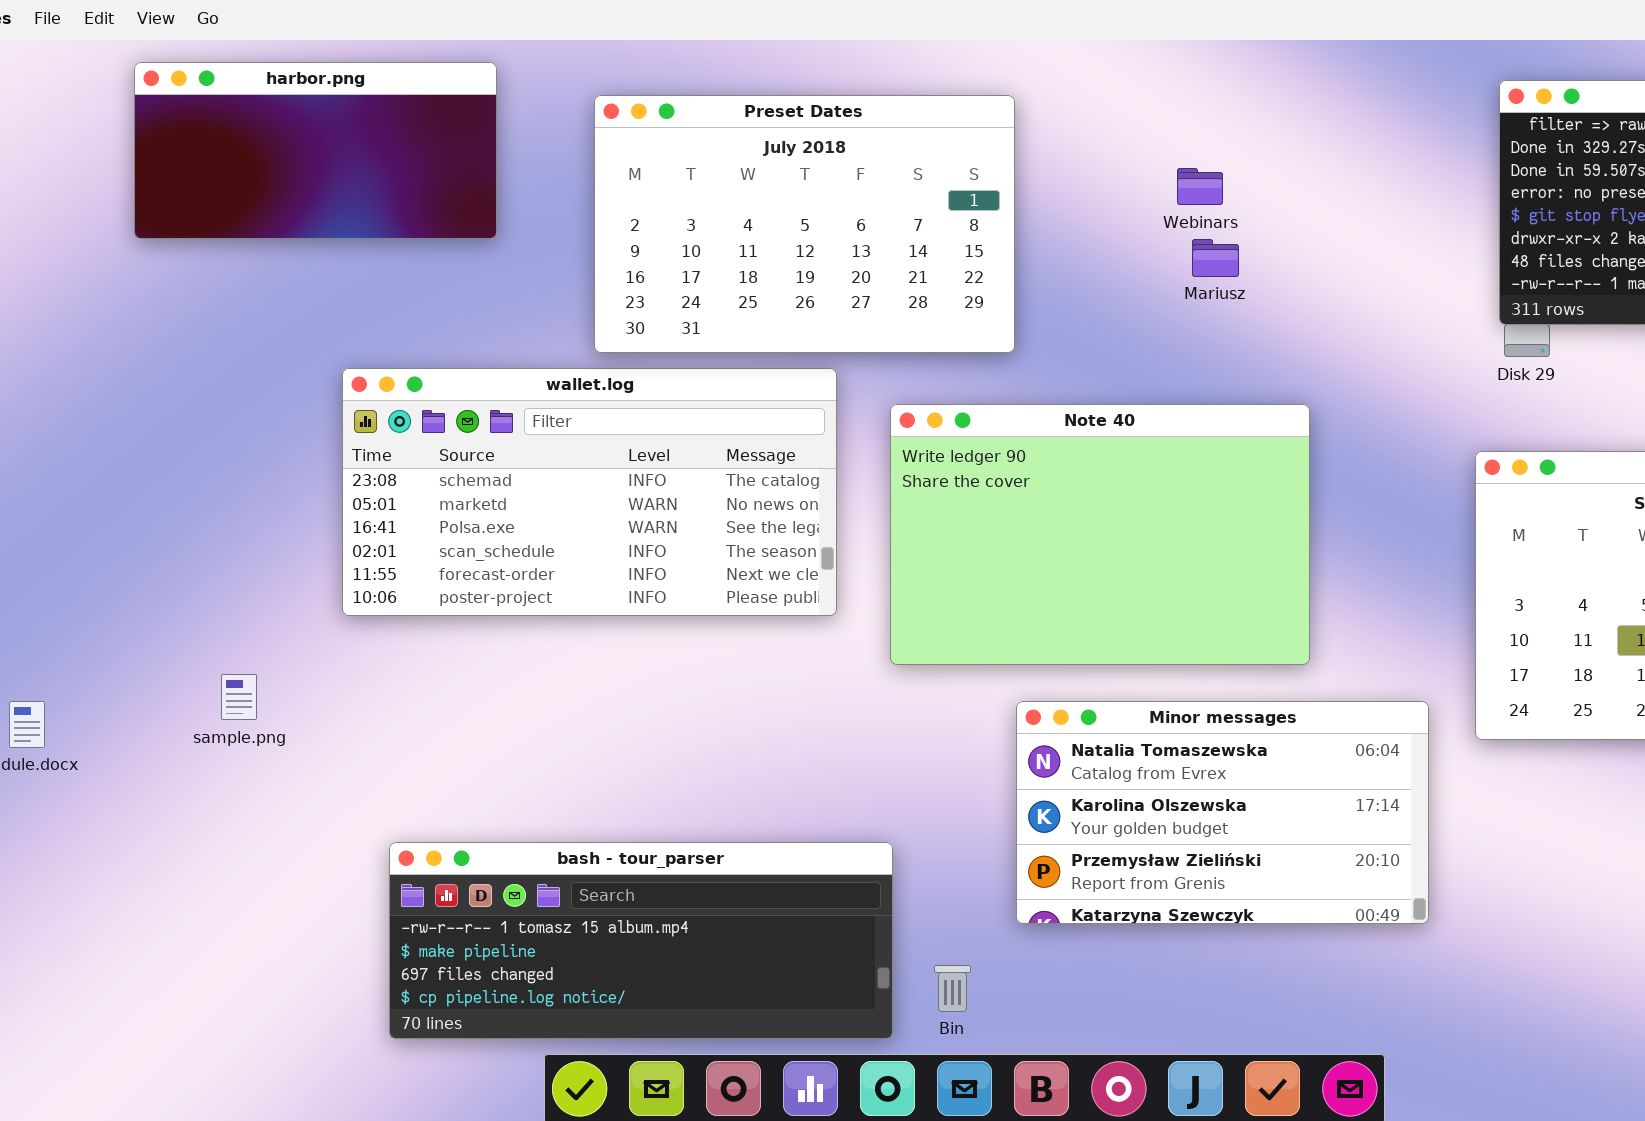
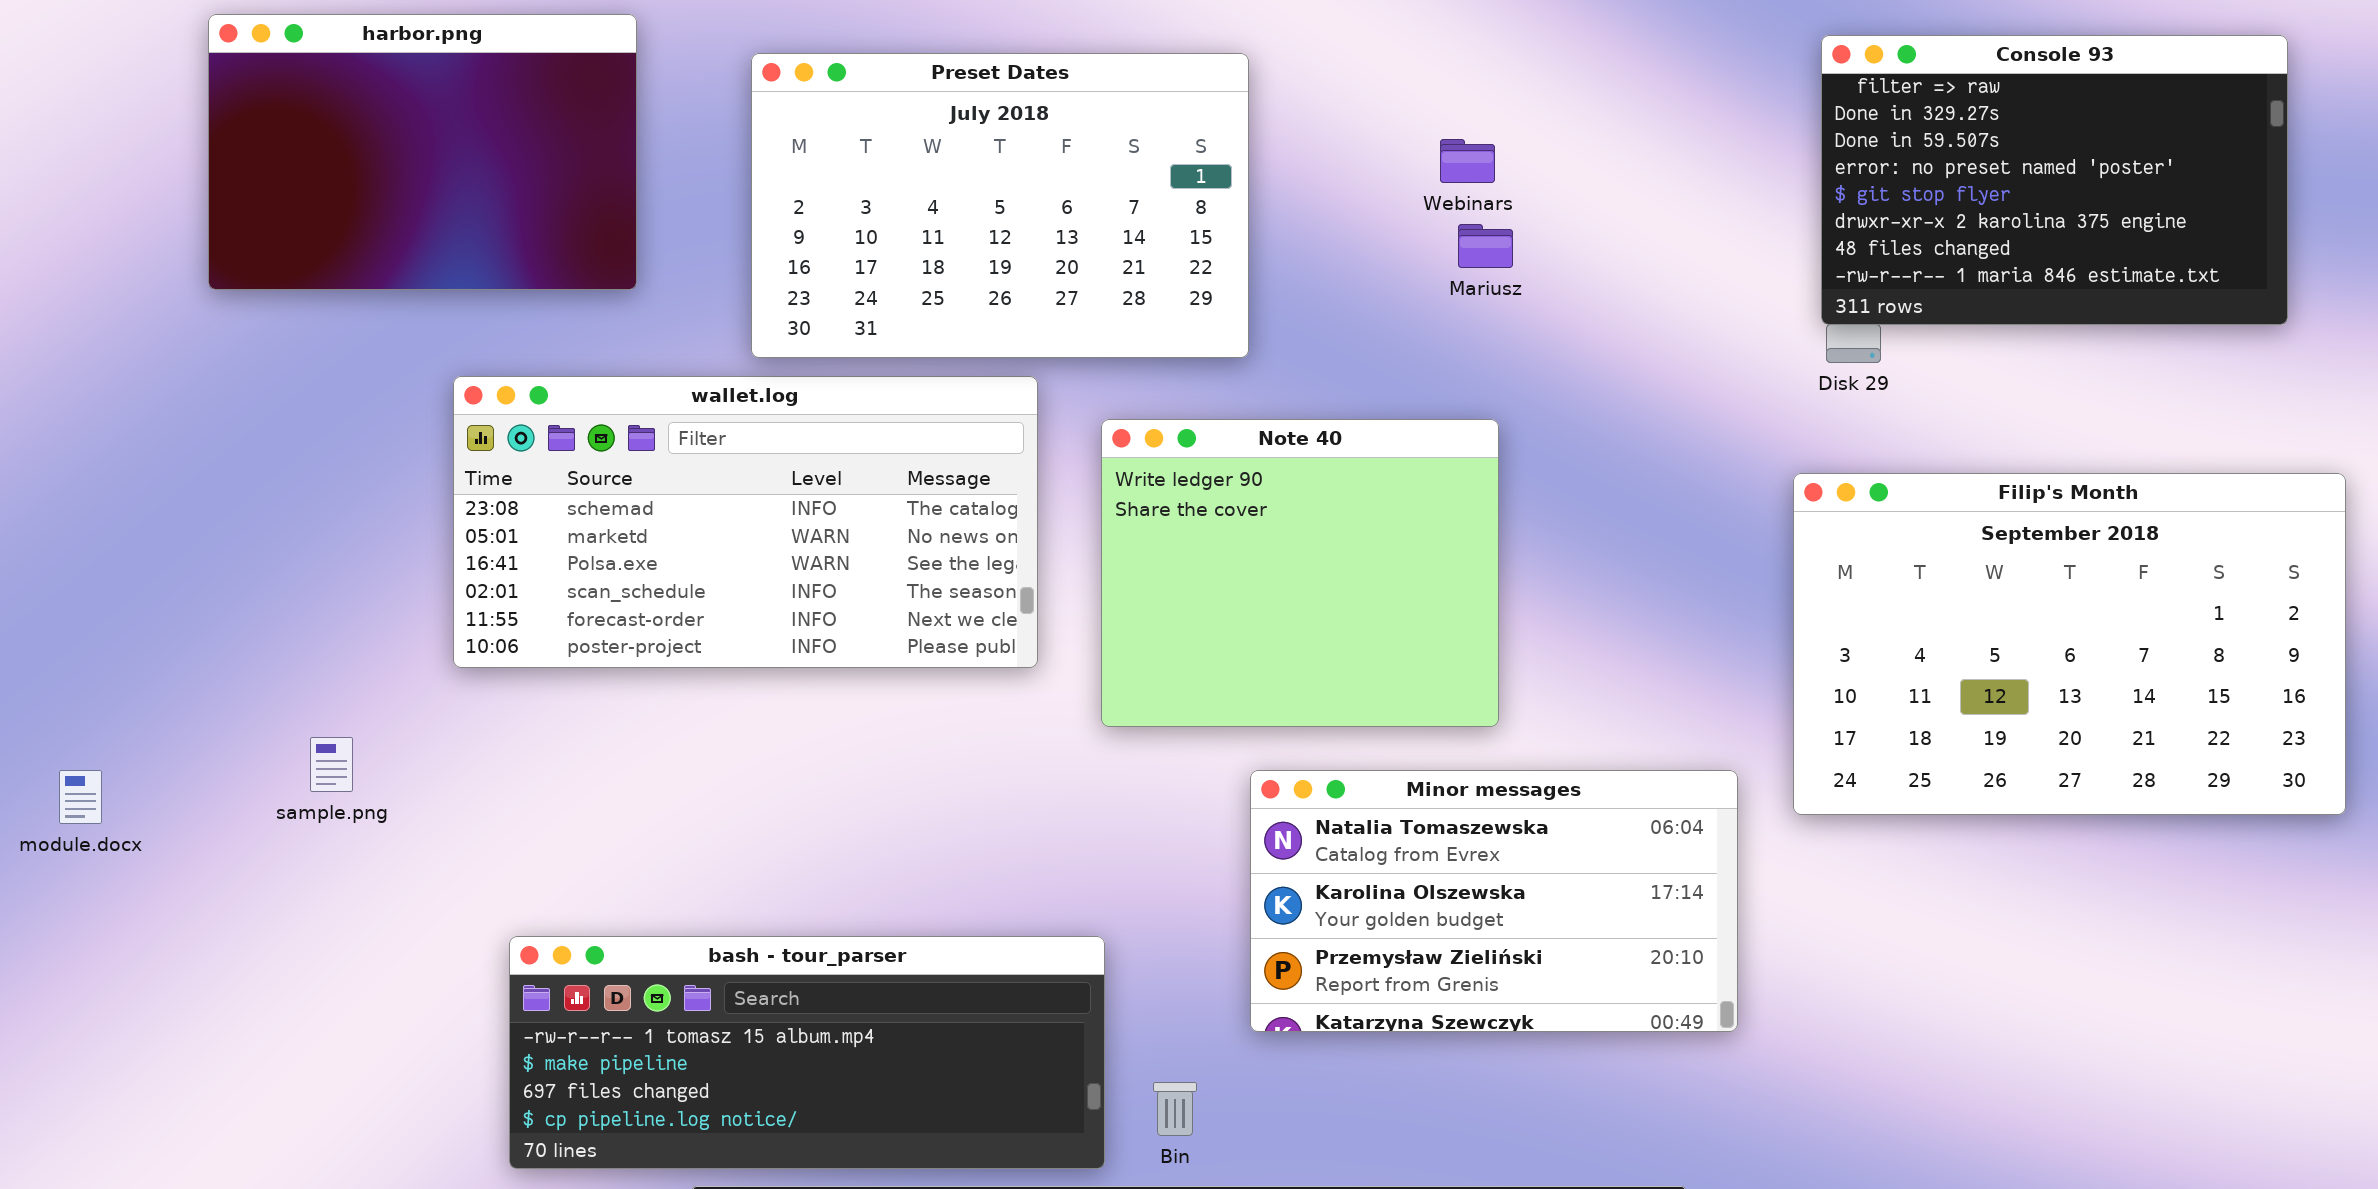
harbor.png: [134,62,497,239] -> [208,14,637,290], resized
Note 40: [890,404,1310,665] -> [1101,419,1499,727], resized

